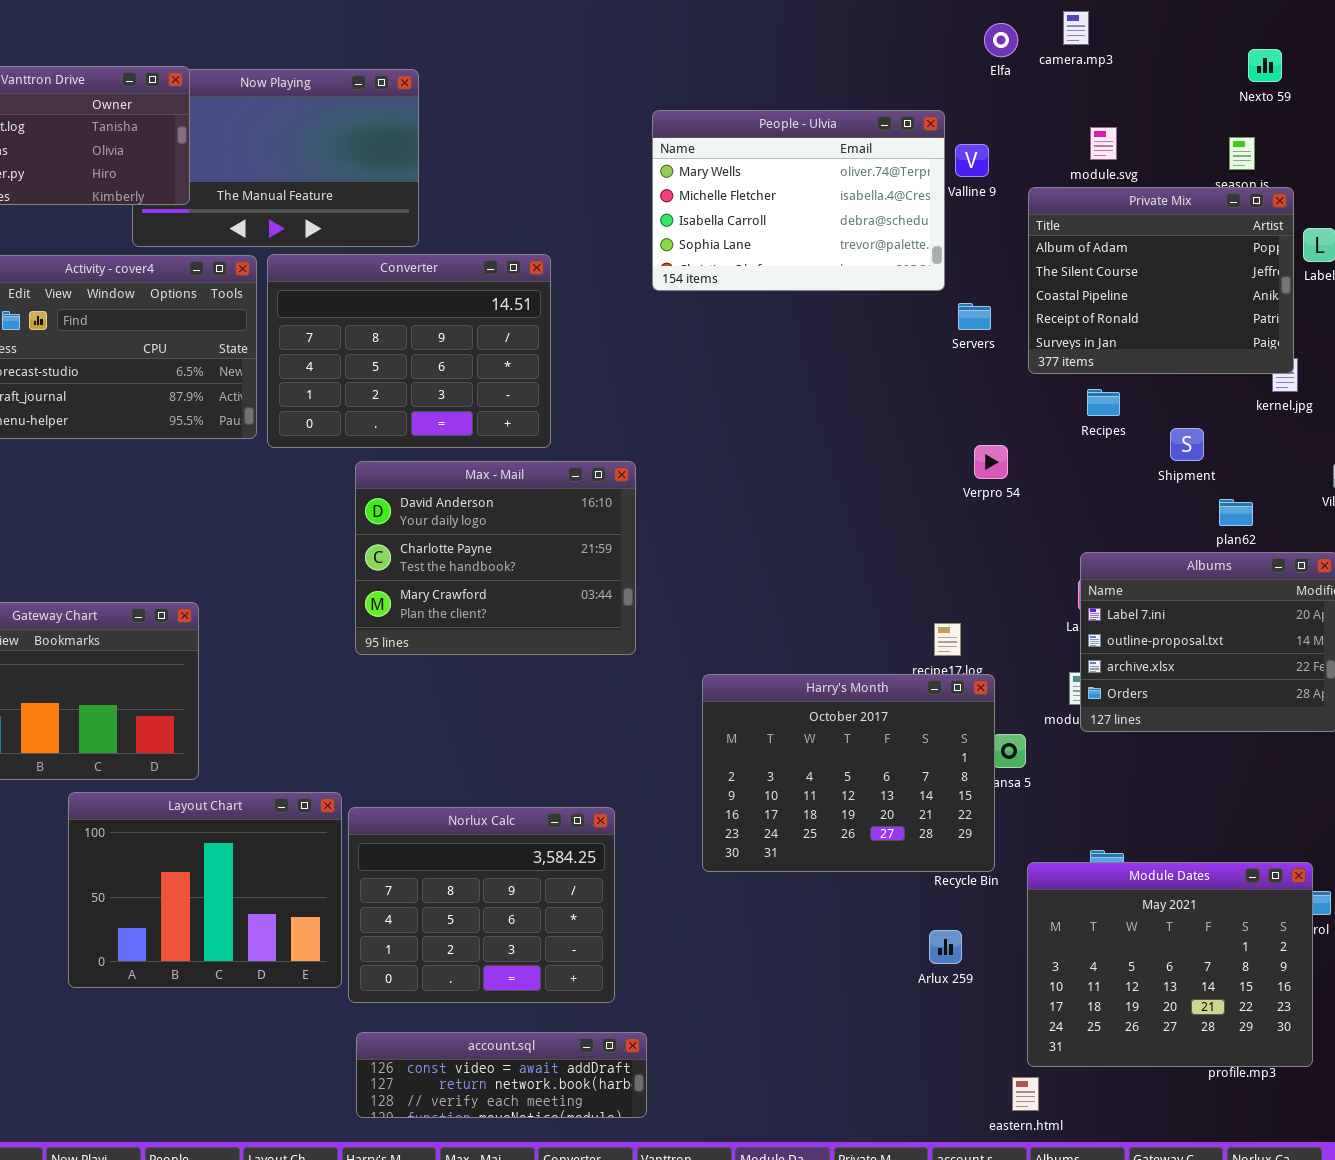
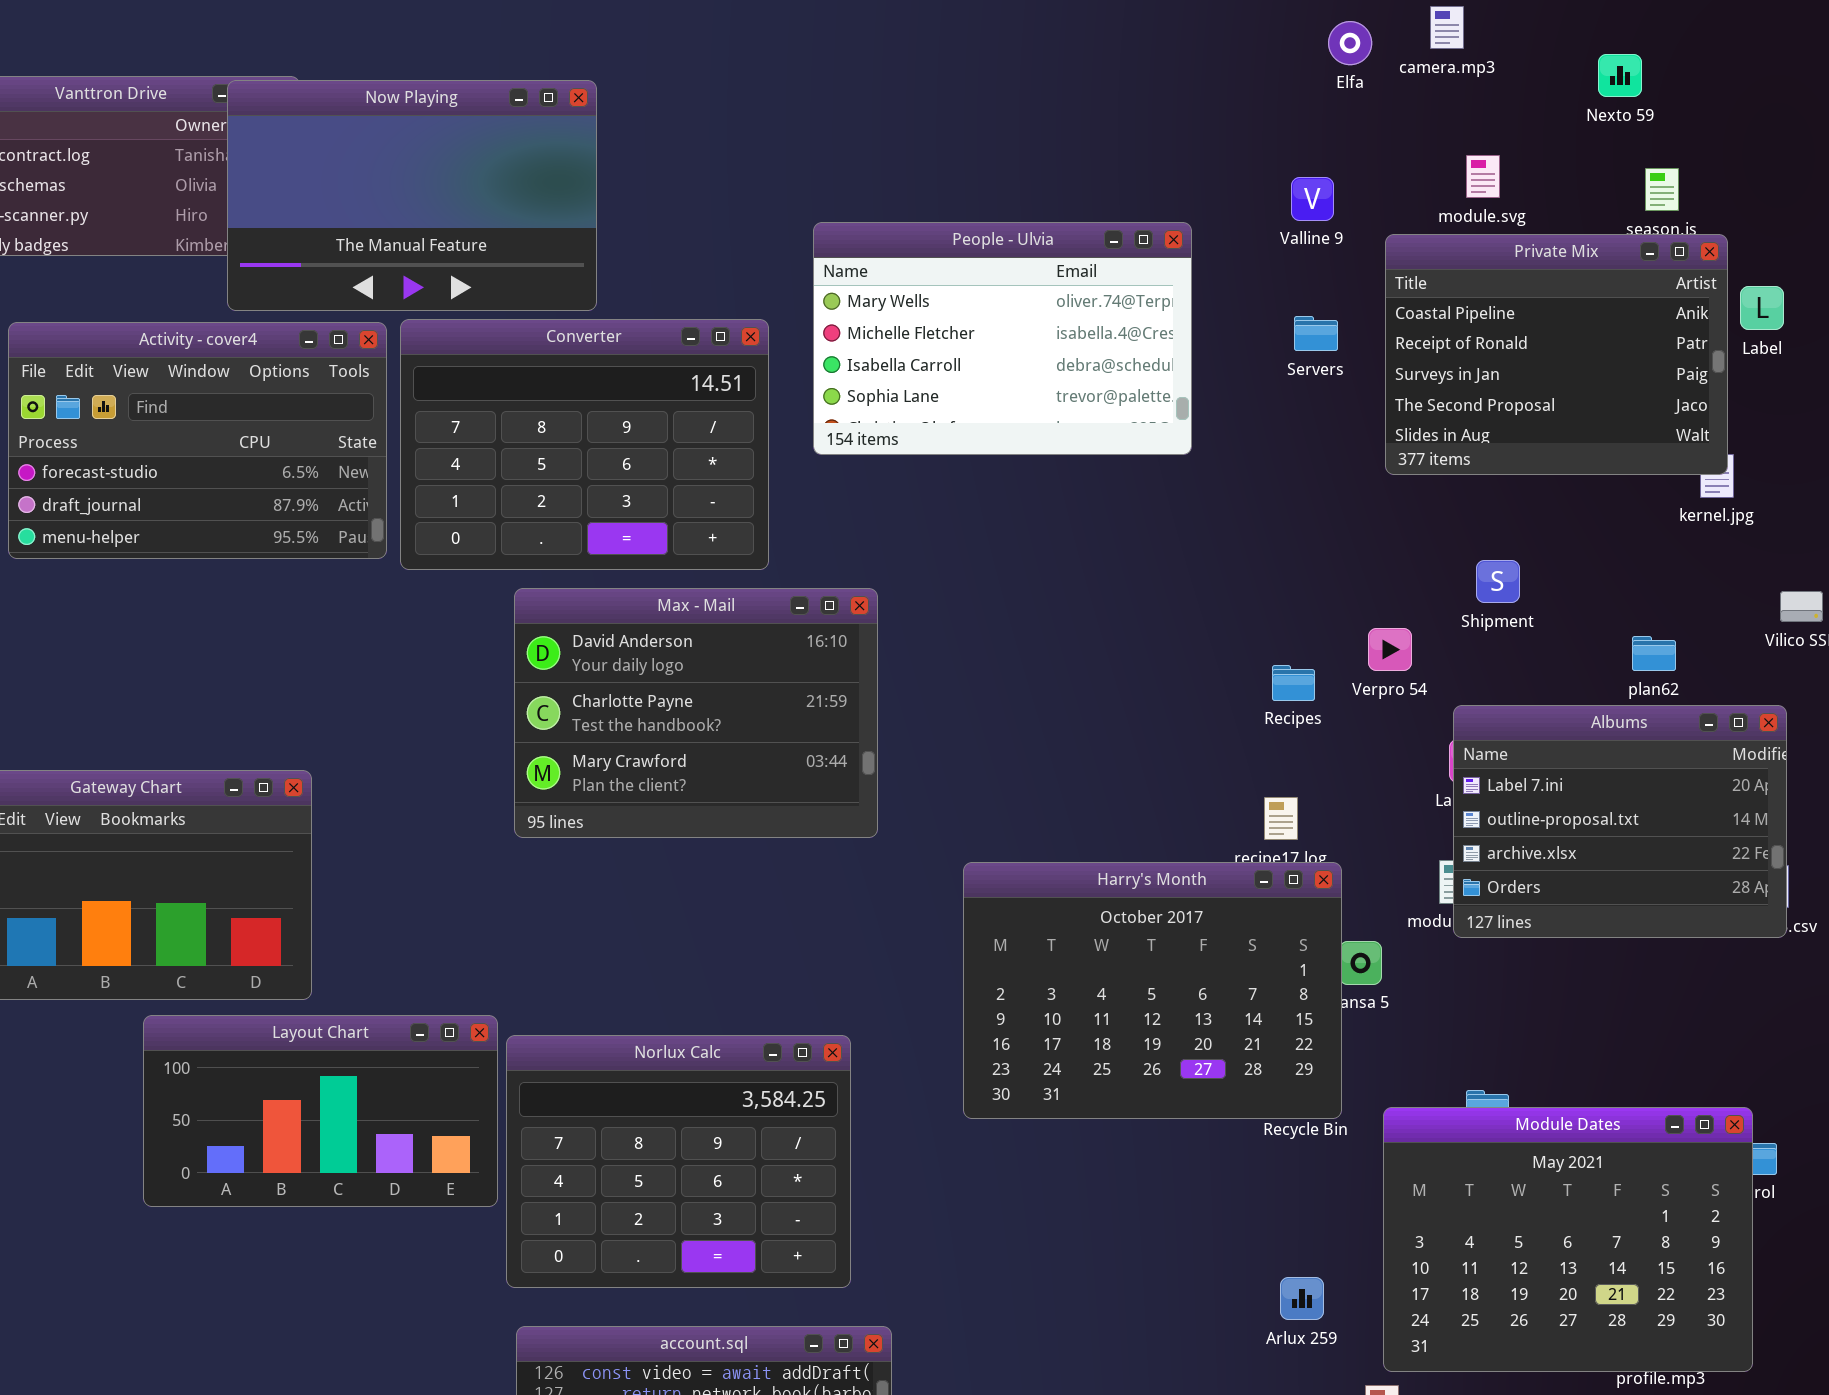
Nexto 59: [1248,49,1282,82] -> [1598,54,1642,97], moved
Now Playing: [132,69,419,247] -> [227,80,597,311], raised
People - Ulvia: [652,110,945,291] -> [813,222,1192,455], moved
Private Mix: [1028,187,1294,374] -> [1385,234,1728,475], scrolled down 2 rows
Servers: [958,303,991,330] -> [1294,316,1338,351], moved
Recipes: [1087,389,1120,416] -> [1272,665,1315,701], moved
Shipment: [1170,428,1204,461] -> [1476,560,1520,603], moved
Verpro 54: [974,445,1008,479] -> [1368,628,1412,671], moved
Layout Chart: [68,792,342,988] -> [143,1015,498,1207], resized
Arlux 259: [929,930,962,964] -> [1280,1277,1324,1320], moved

